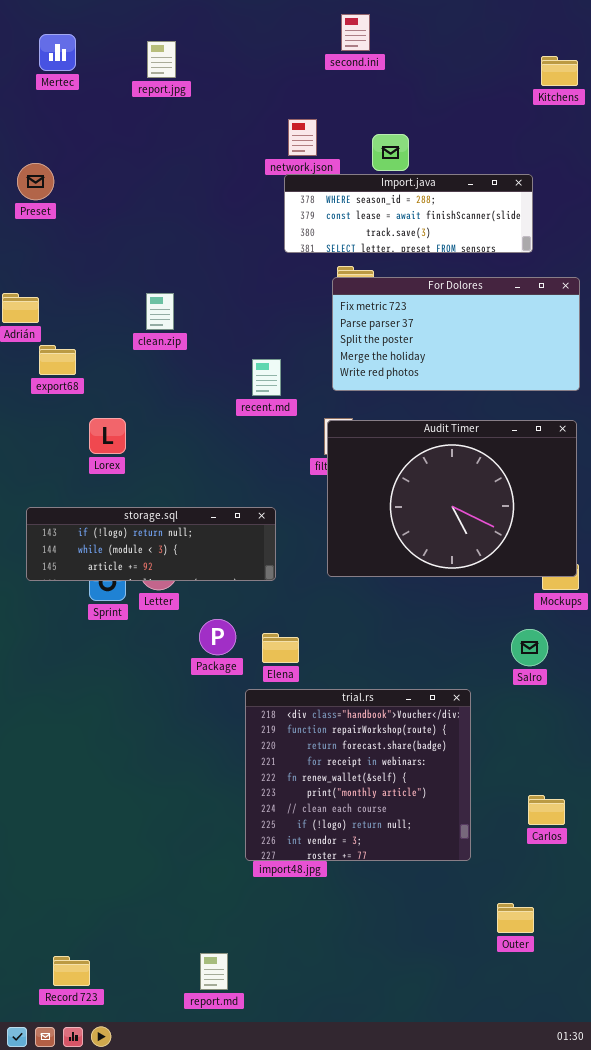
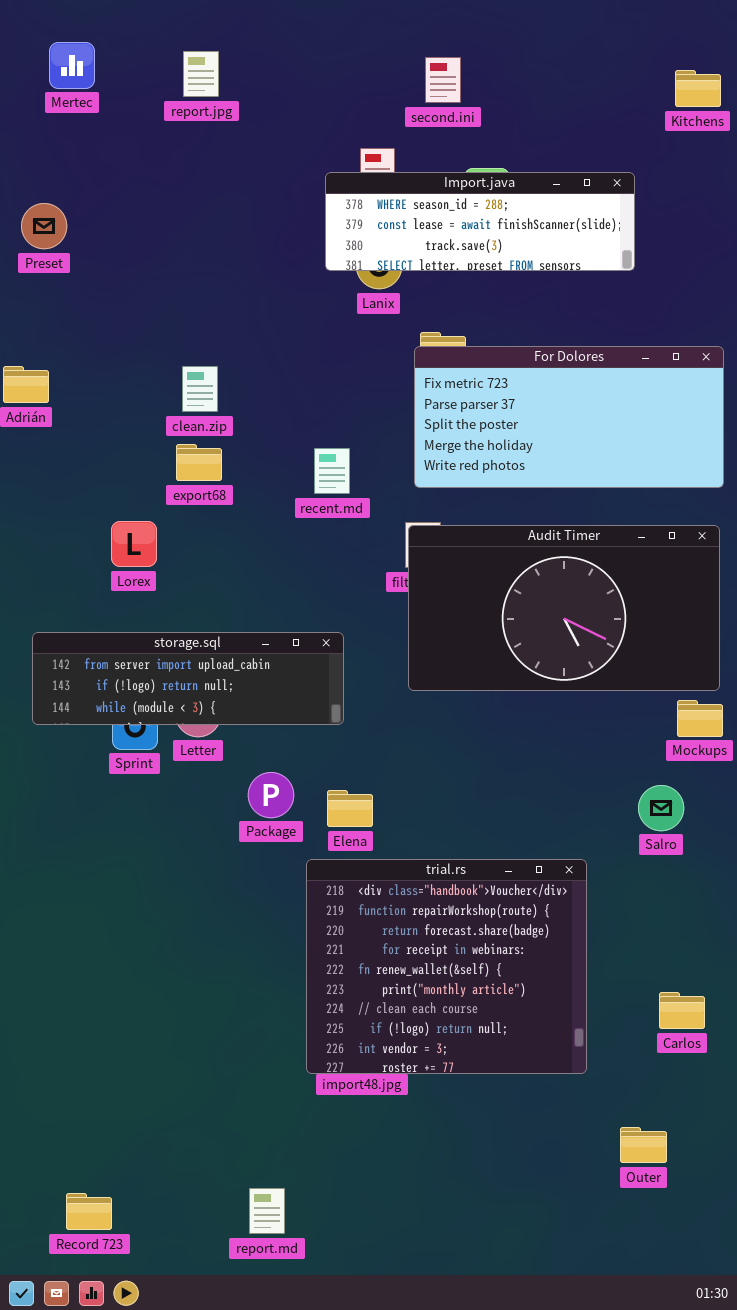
second.ini: [341,14,370,51] -> [425,57,461,103], moved
Import.java: [284,174,533,253] -> [325,172,635,271], moved
export68: [39,345,76,375] -> [176,444,222,481], moved
Audit Timer: [327,420,577,577] -> [408,525,720,691], resized
storage.sql: [26,507,276,581] -> [32,632,344,725], scrolled up 1 row

